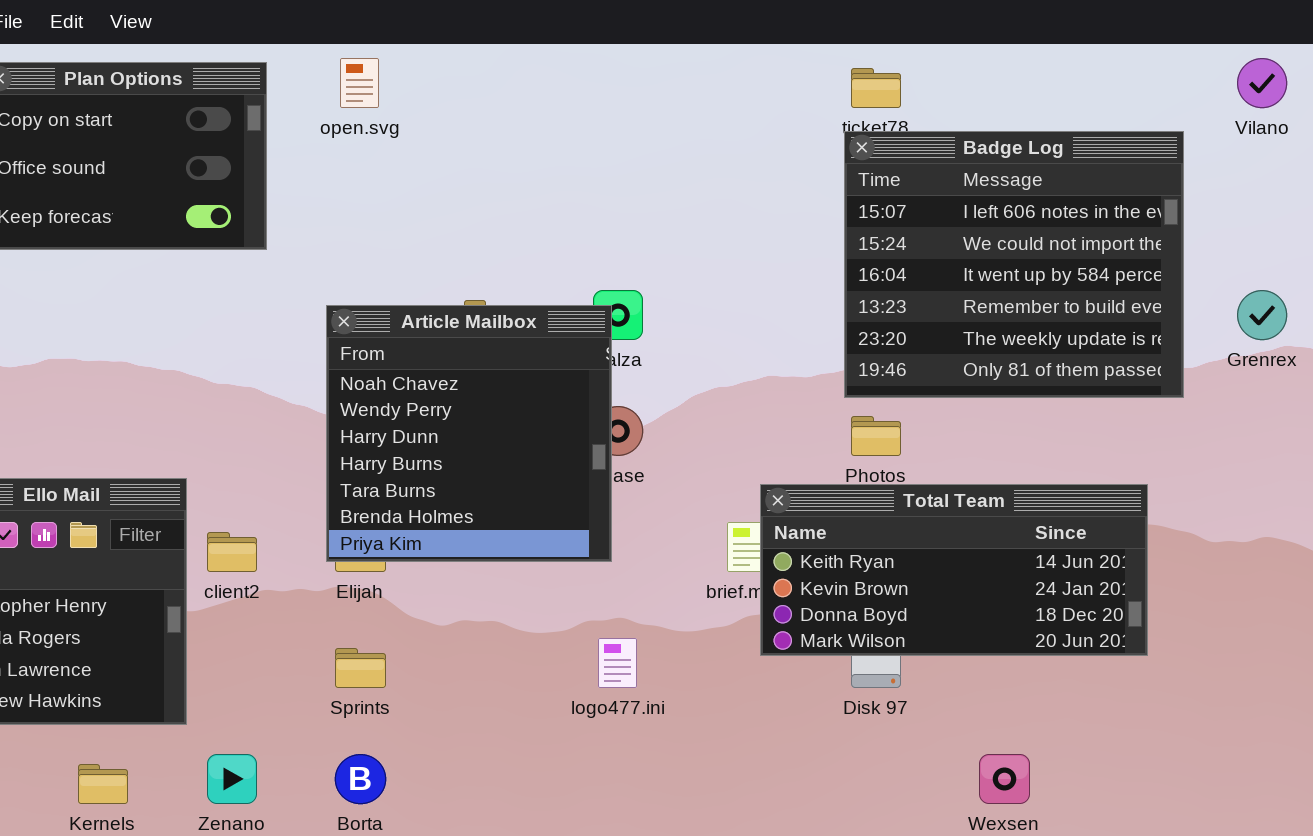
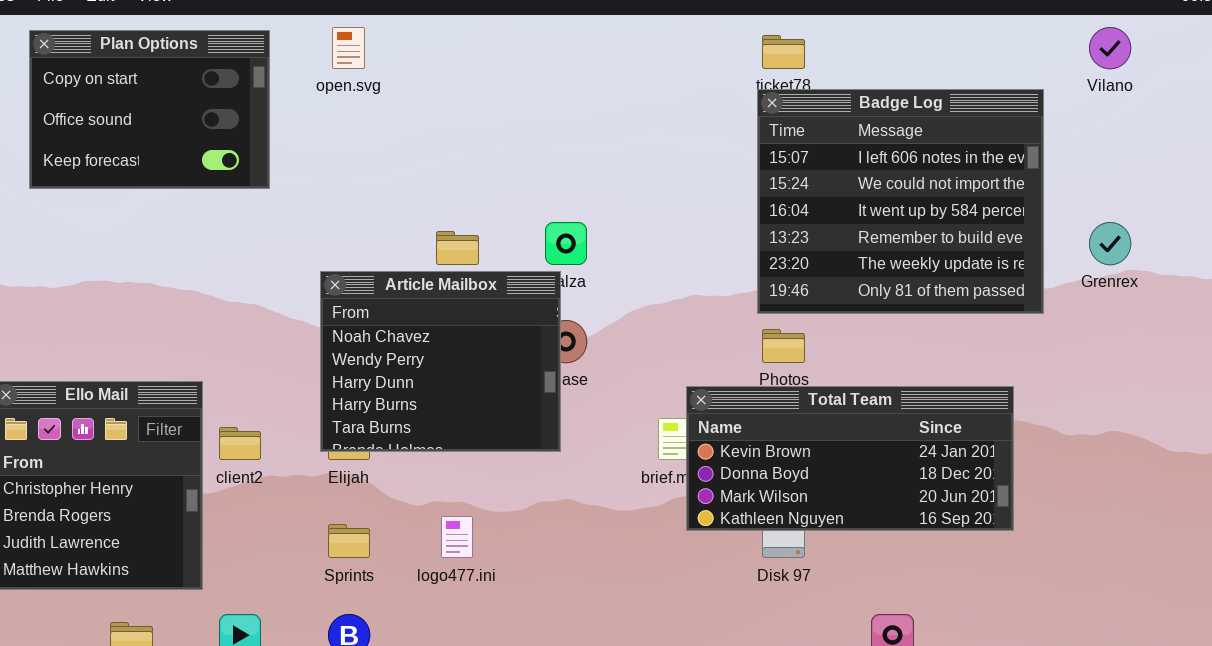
Article Mailbox: [326,305,612,562] -> [320,271,561,452], resized
Total Team: [760,484,1148,656] -> [686,386,1014,531], scrolled down 1 row
logo477.ini: [598,638,637,688] -> [441,516,473,558], moved

